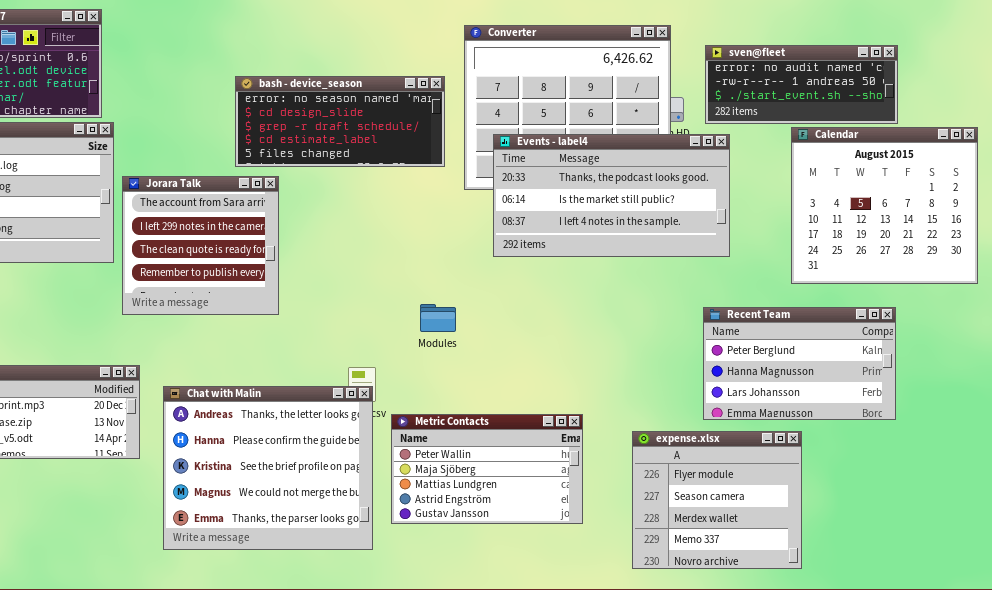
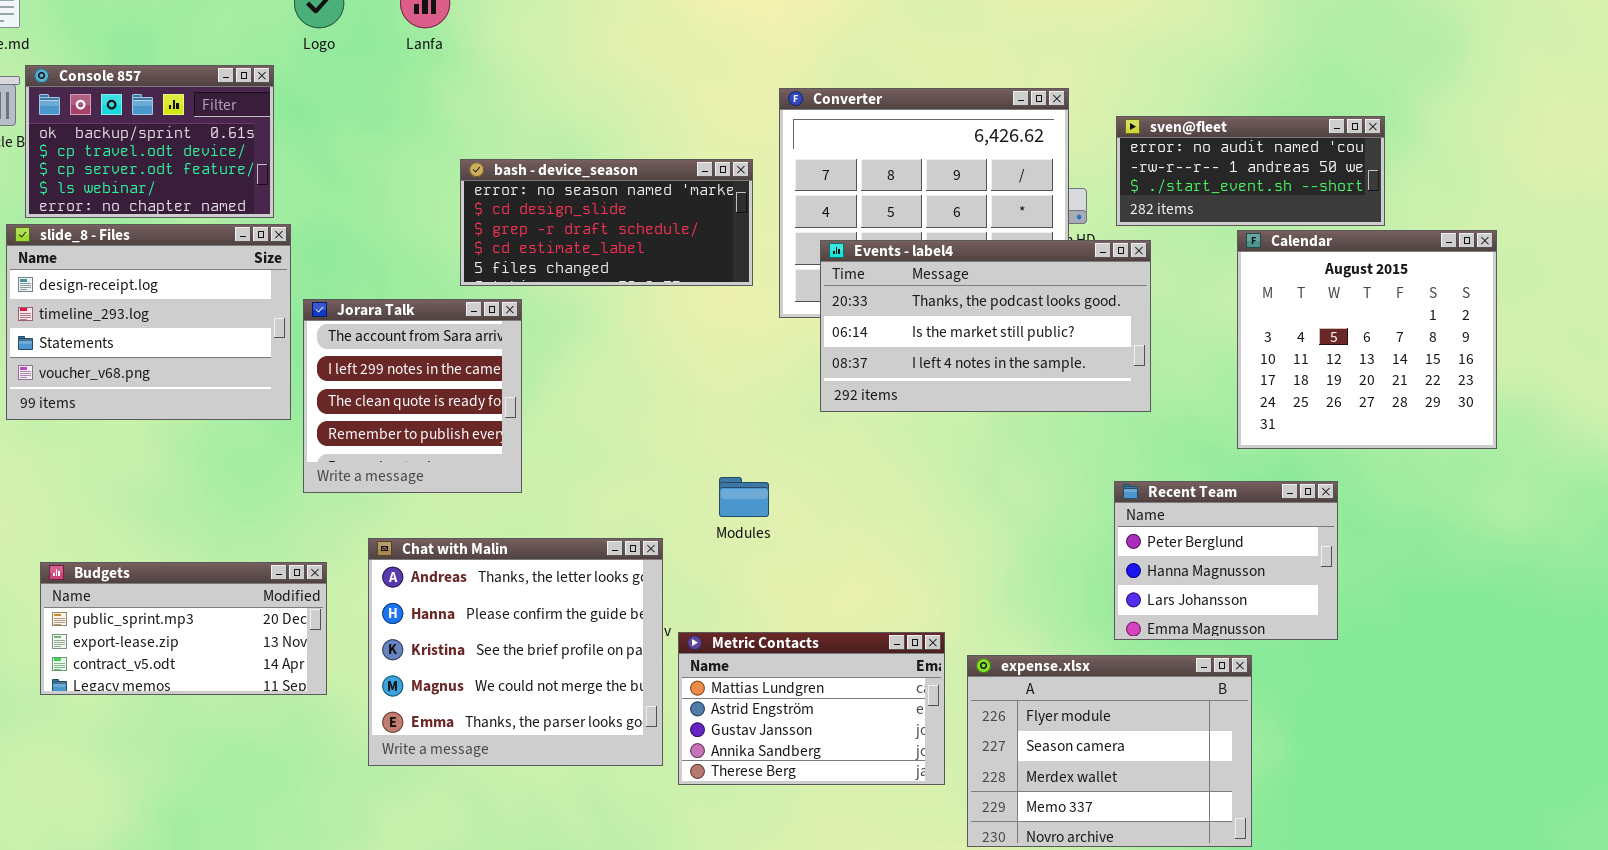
Recent Team: [703,307,896,420] -> [1114,481,1338,640], resized
Chat with Malin: [163,386,373,550] -> [368,538,663,766], moved
Metric Contacts: [391,414,583,524] -> [678,632,945,785], scrolled down 2 rows
expense.xlsx: [632,431,802,569] -> [967,655,1252,847], resized

